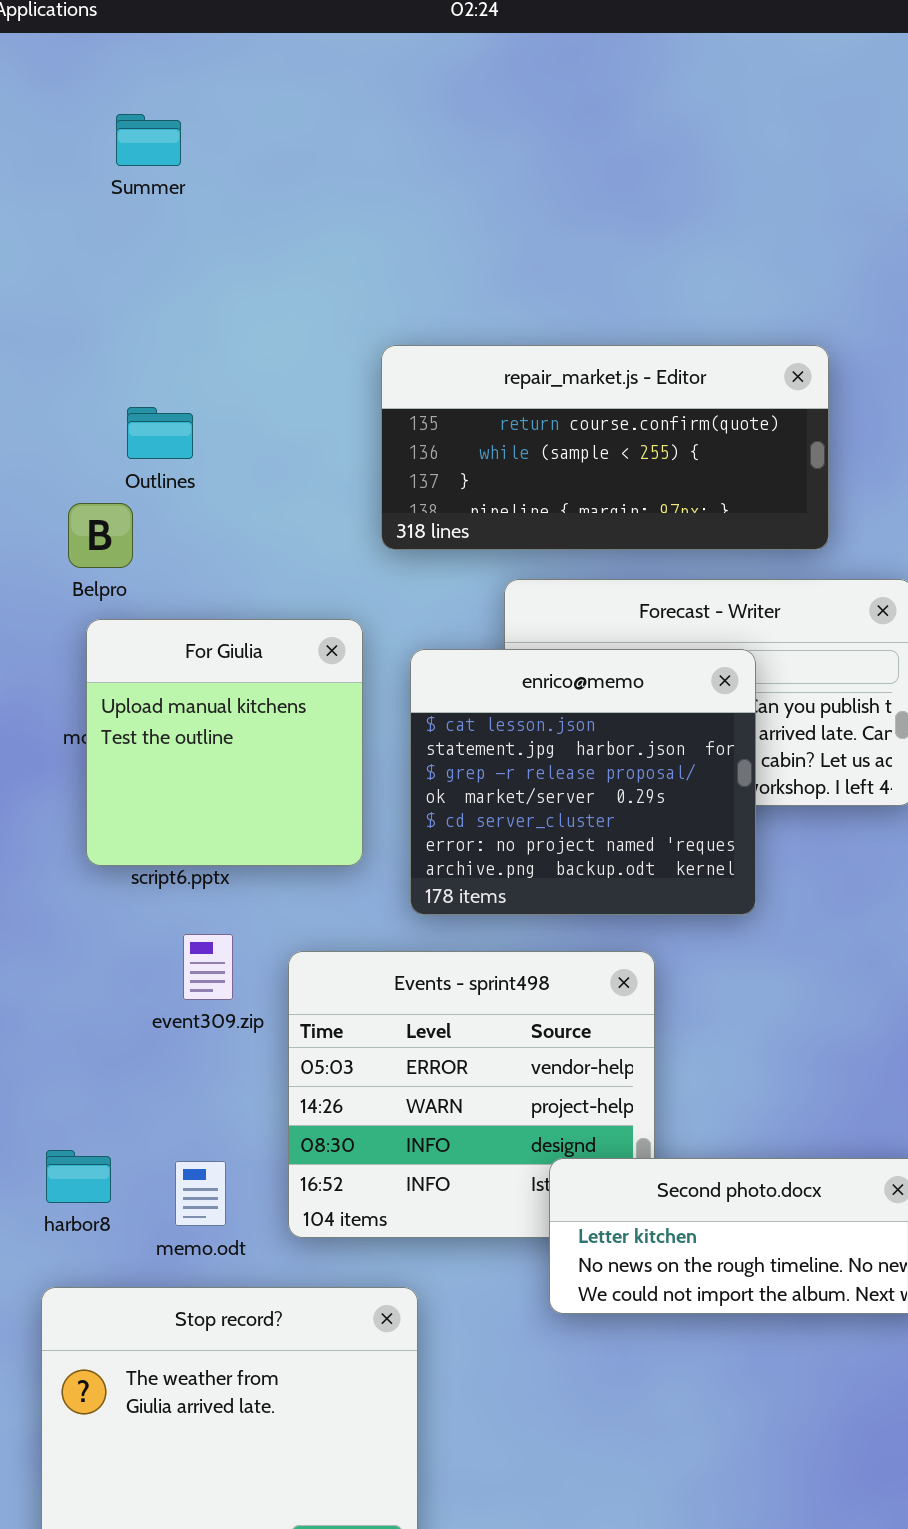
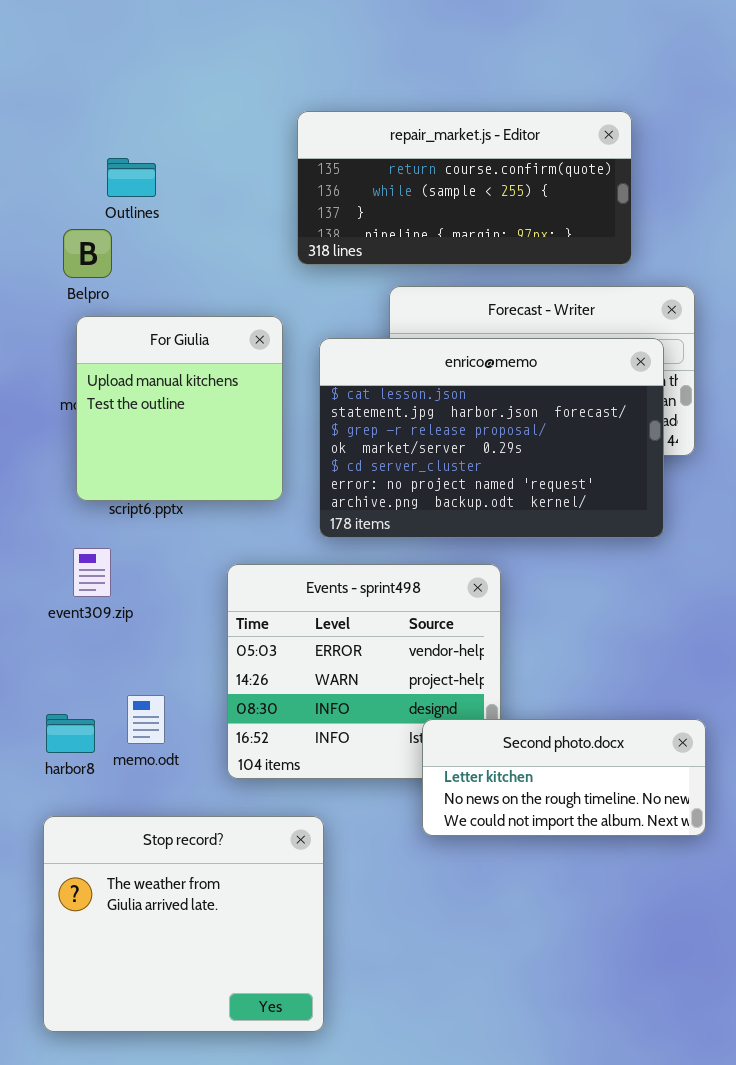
enrico@memo: [410,649,756,915] -> [319,338,664,538], resized
event309.zip: [183,934,233,1000] -> [73,548,111,597], moved
memo.odt: [175,1161,226,1226] -> [127,695,165,744], moved

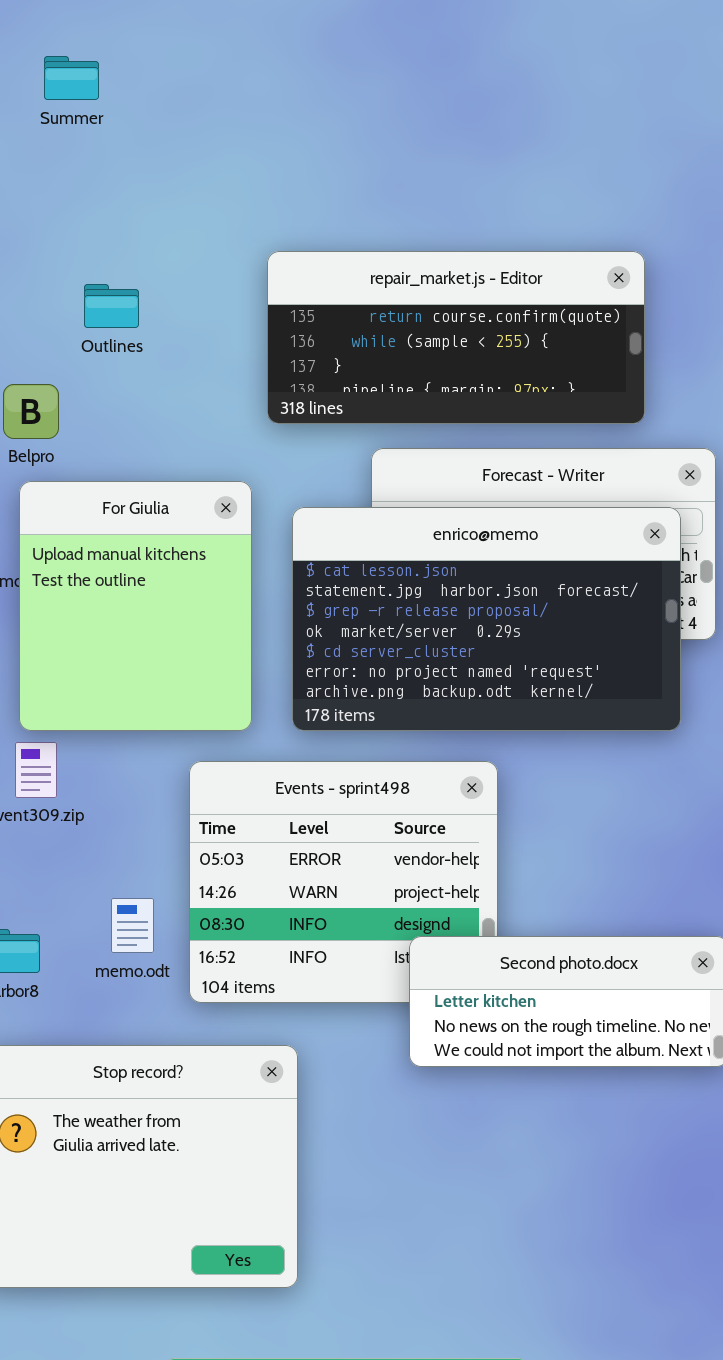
Outlines: [107,158,156,197] -> [84,284,139,328], moved
For Giulia: [76,316,283,501] -> [19,481,252,731], resized
memo.odt: [127,695,165,744] -> [111,898,154,953], moved

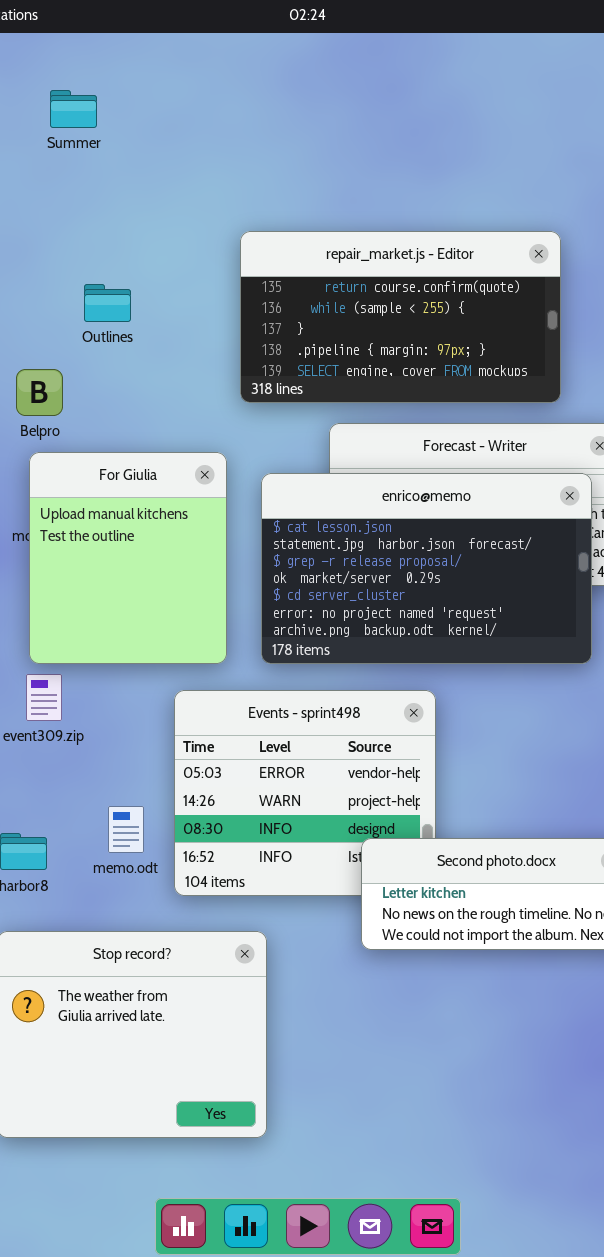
repair_market.js - Editor: [267,251,645,424] -> [240,231,561,403], resized

